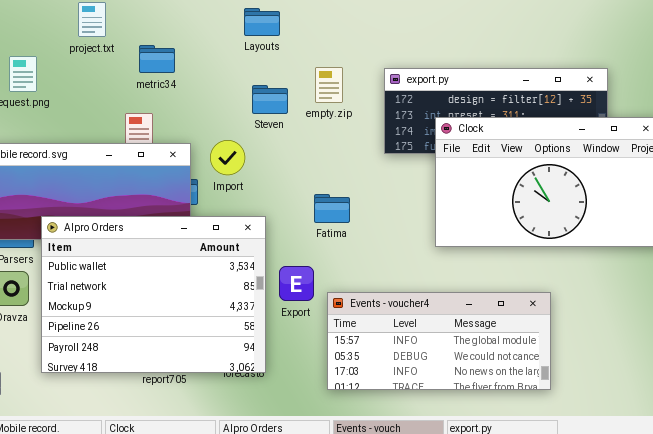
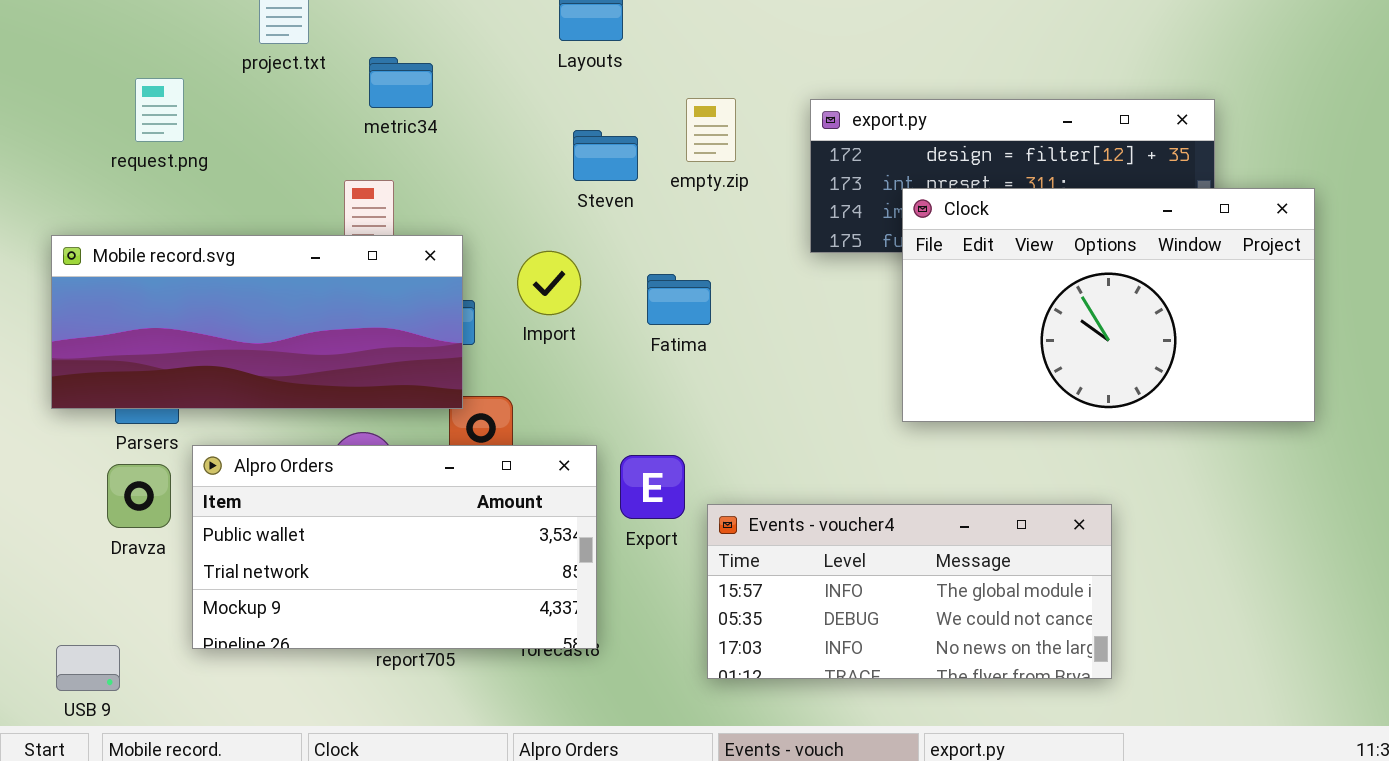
Import: [210,140,245,175] -> [517,251,581,315], moved
Fatima: [314,194,350,223] -> [647,274,711,325], moved
Alpro Orders: [41,216,266,373] -> [192,445,597,649], resized

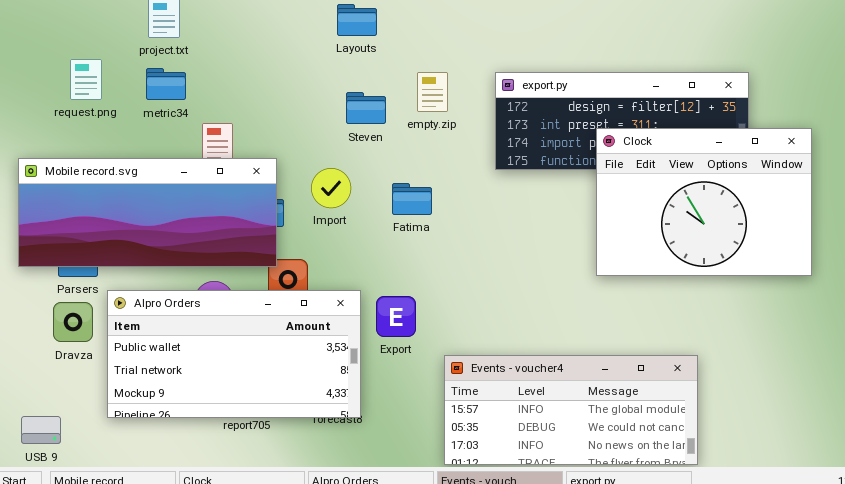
metric34: [369,57,433,108] -> [146,68,186,100], moved
Clock: [902,188,1315,422] -> [596,128,812,276], resized
Events - voucher4: [707,504,1112,679] -> [444,355,698,465], moved

